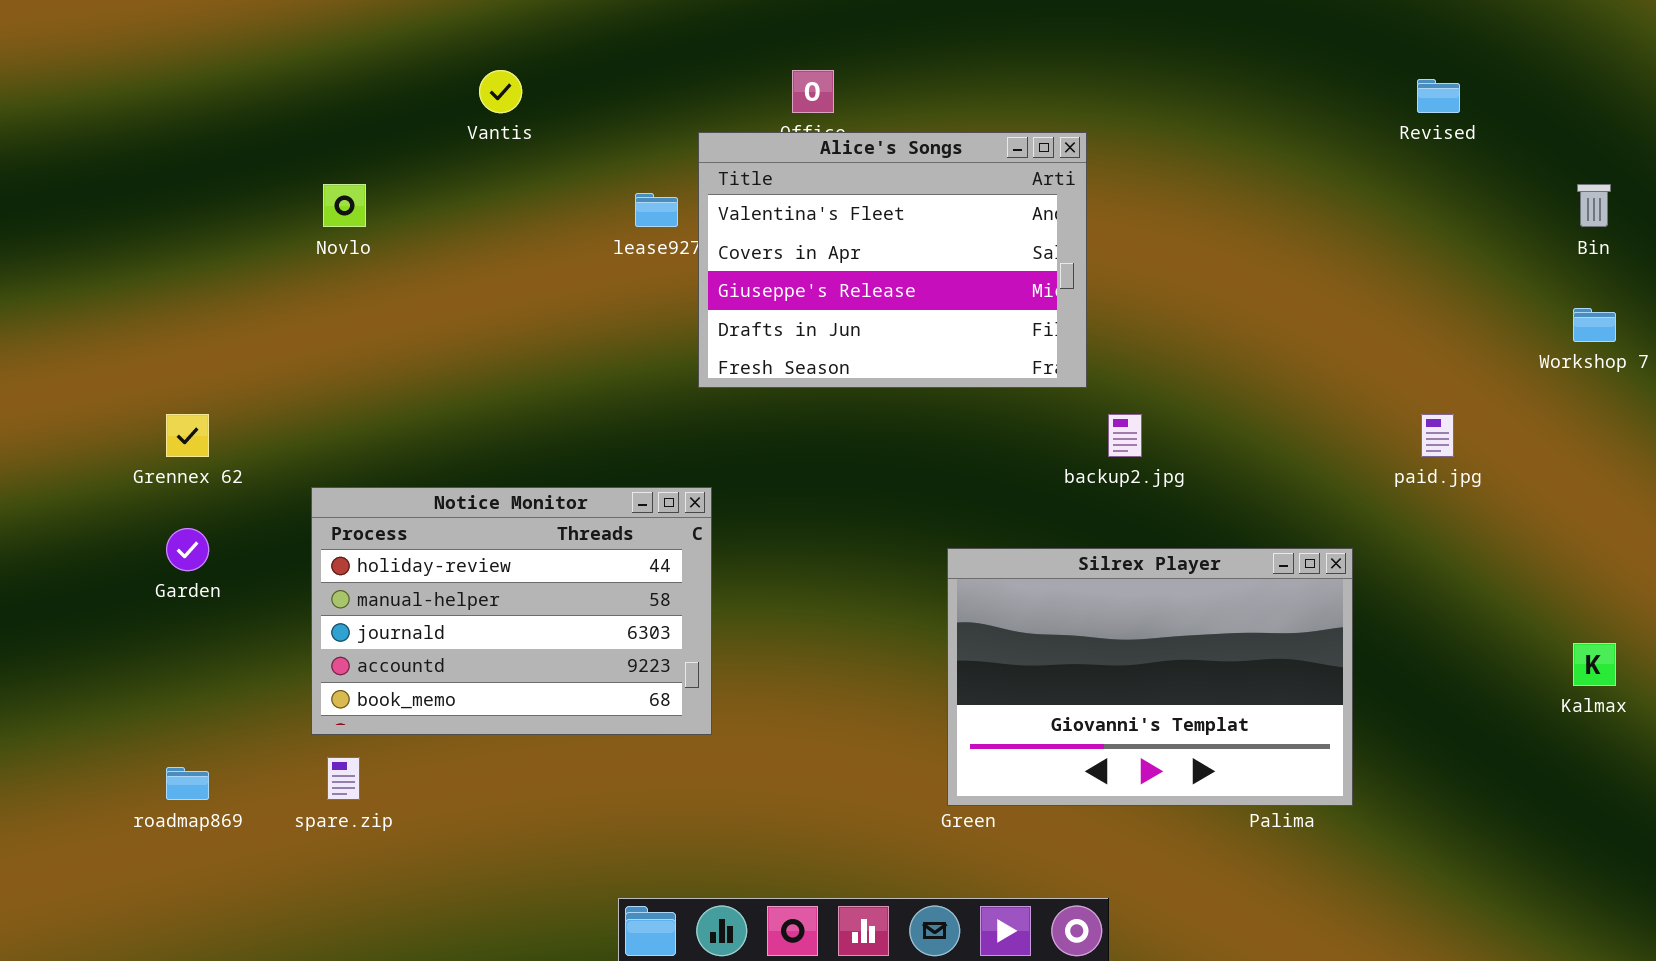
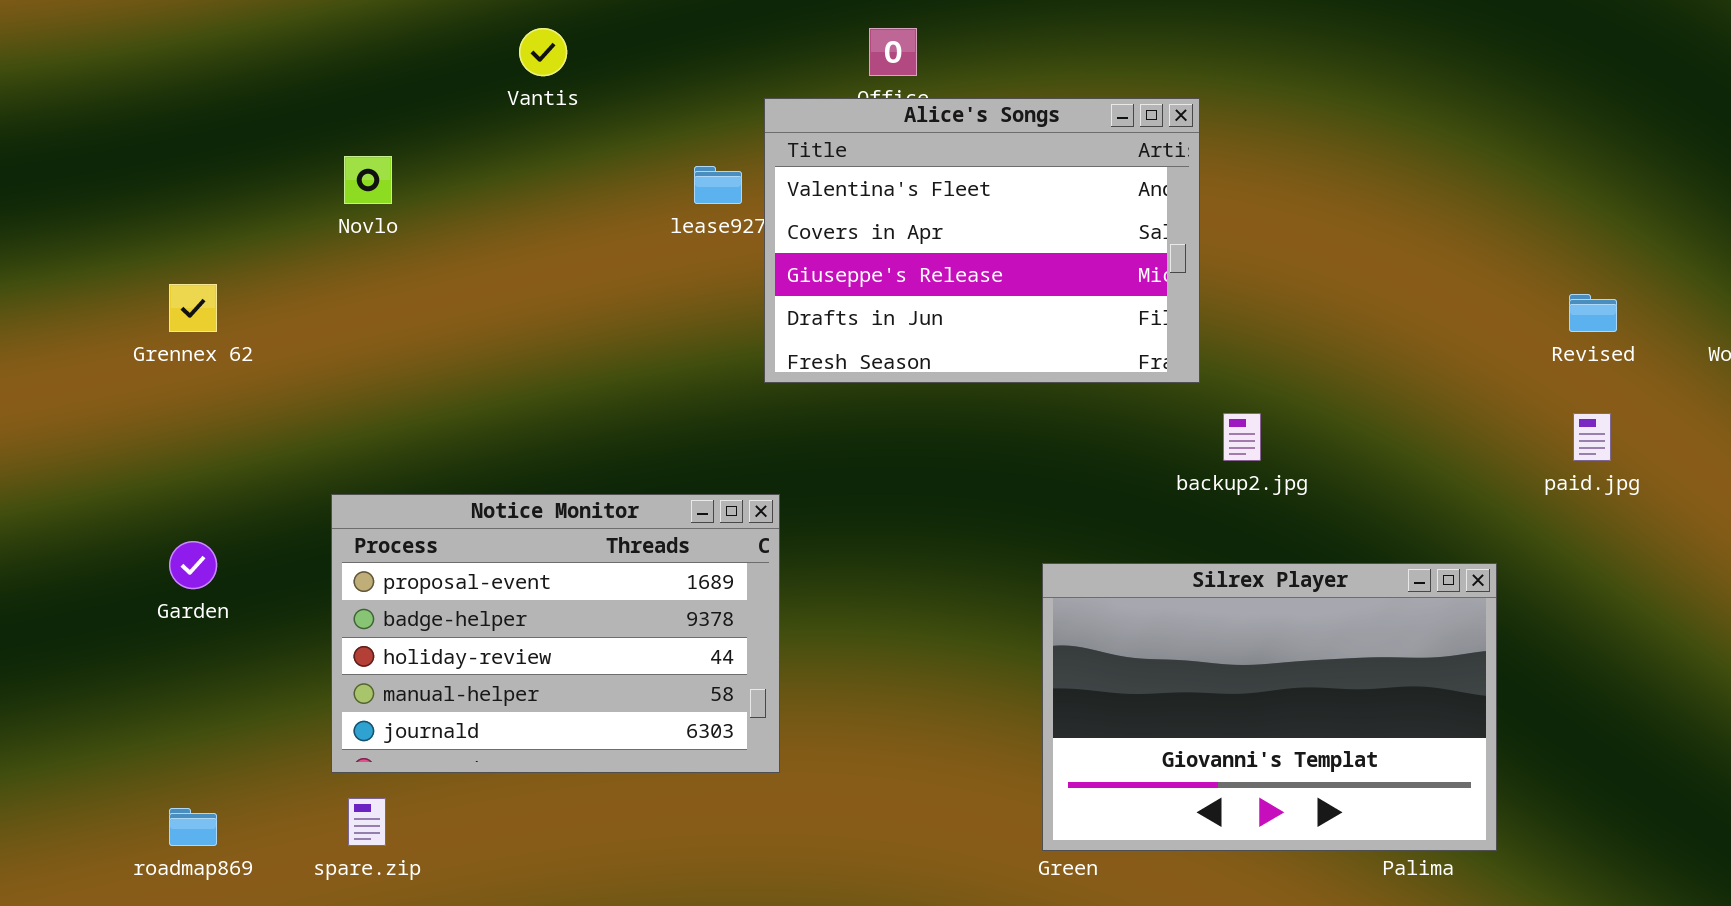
Revised: [1417,79,1460,113] -> [1569,294,1617,332], moved
Grennex 62: [166,414,209,457] -> [169,284,217,332], moved
Notice Monitor: [311,487,712,735] -> [331,494,780,773], scrolled up 2 rows

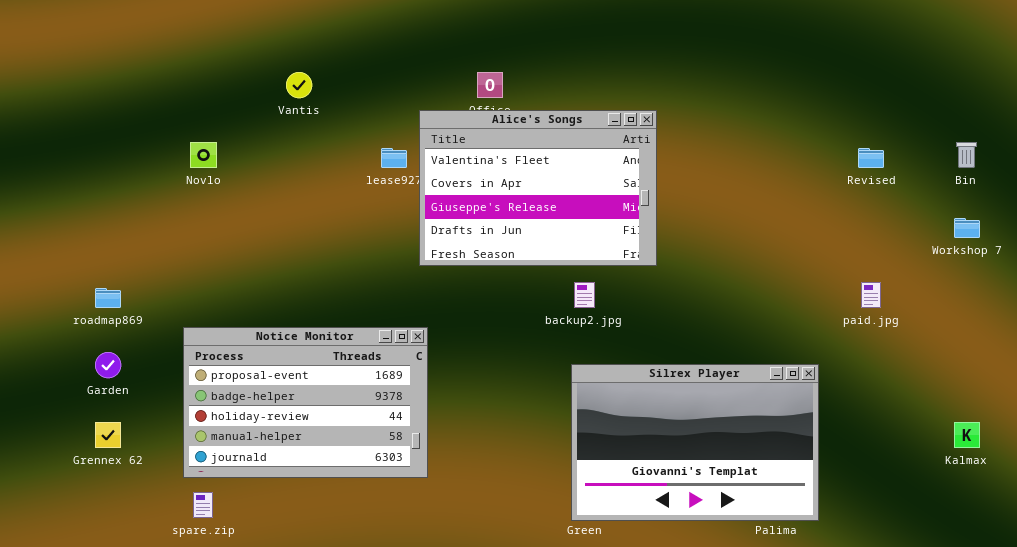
Grennex 62: [169,284,217,332] -> [95,422,121,448], moved
Revised: [1569,294,1617,332] -> [858,148,884,168], moved
backup2.jpg: [1223,413,1261,461] -> [574,282,595,308], moved
roadmap869: [169,808,217,846] -> [95,288,121,308], moved

